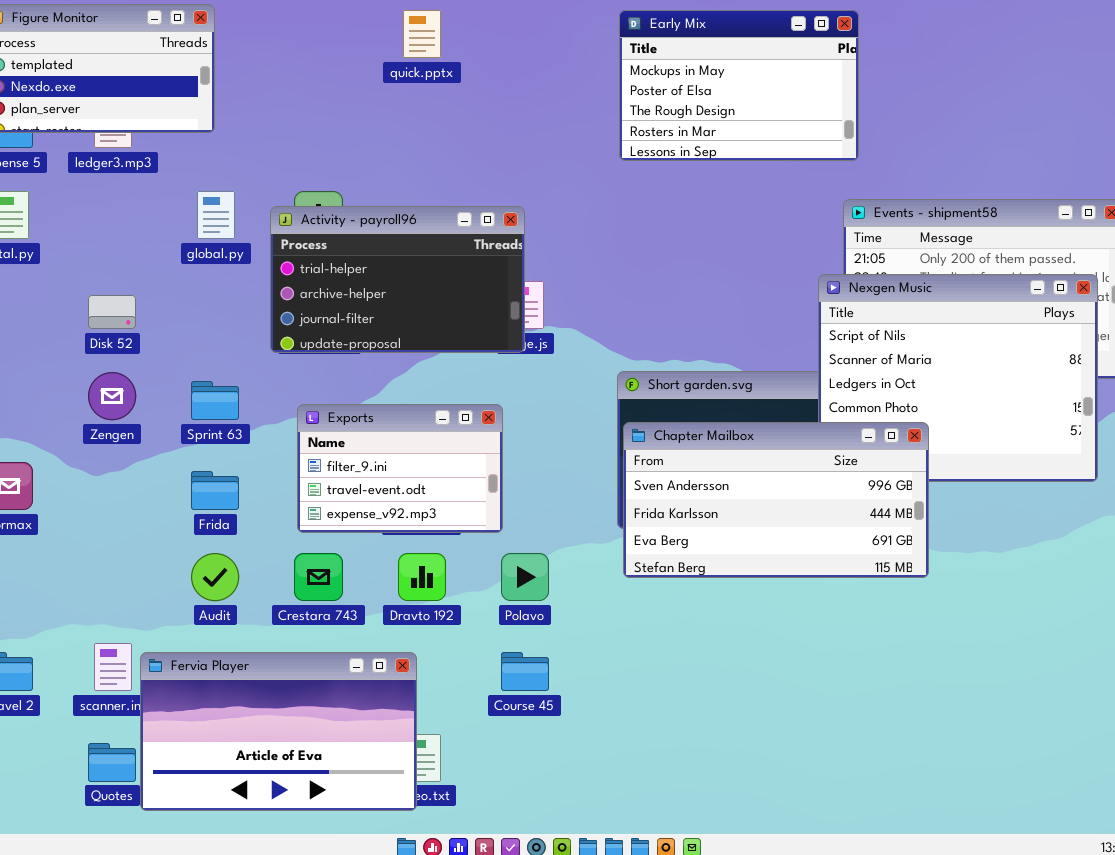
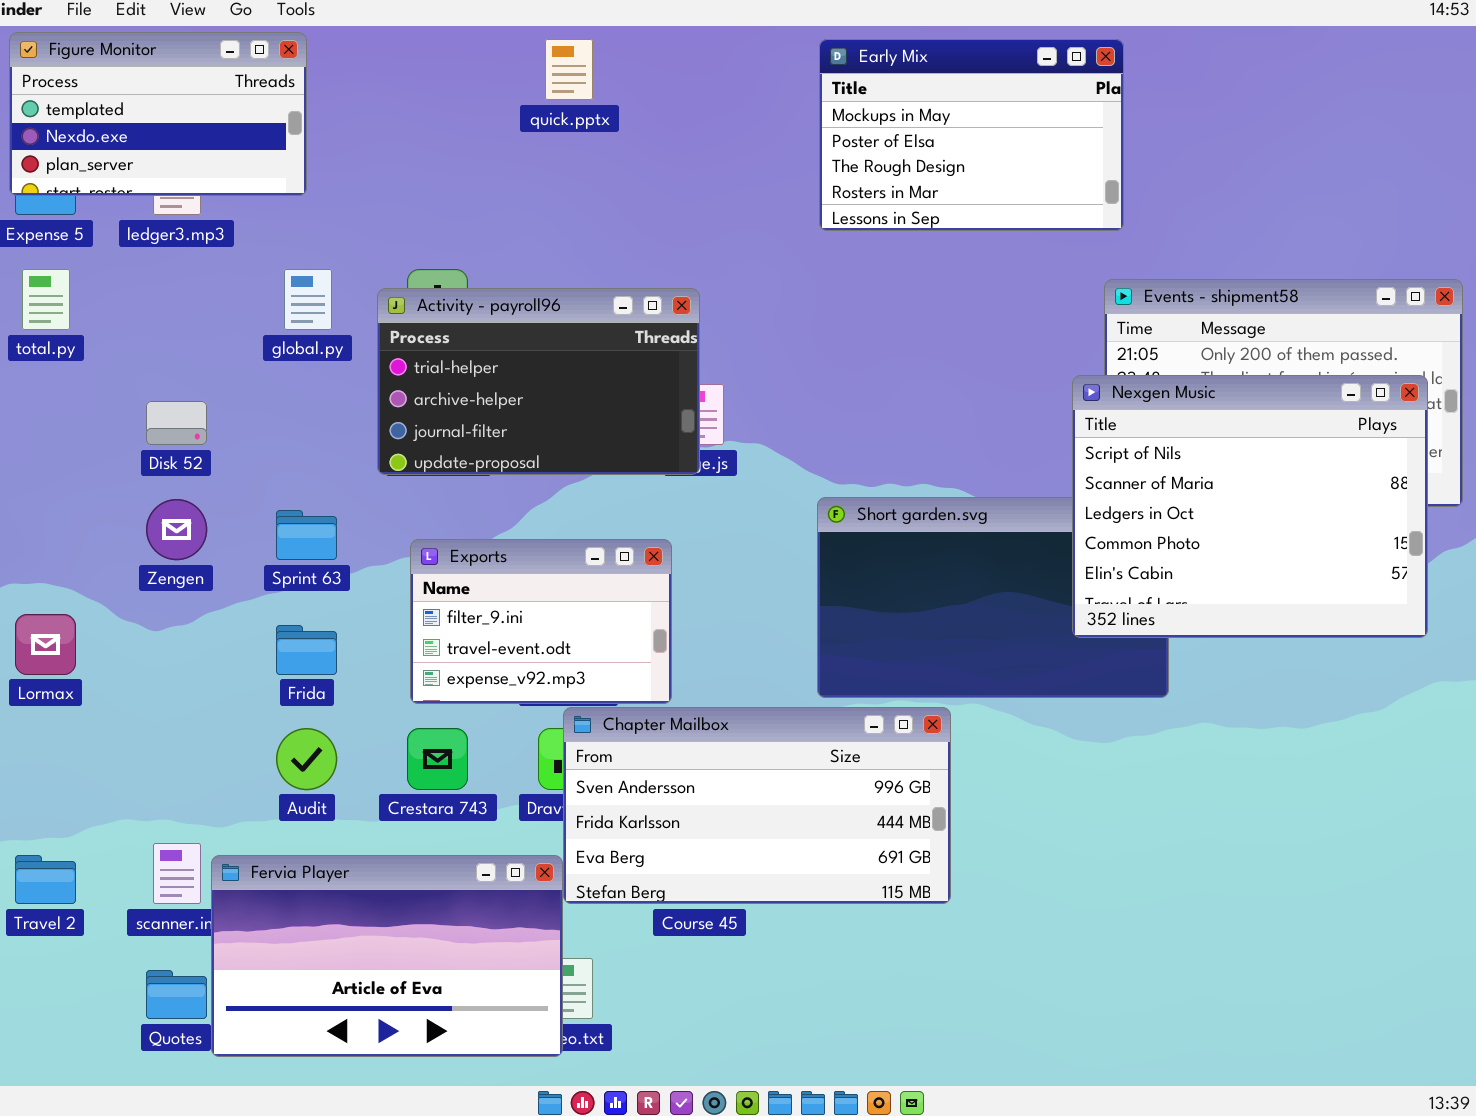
Chapter Mailbox: [623,422,929,578] -> [563,707,951,904], moved

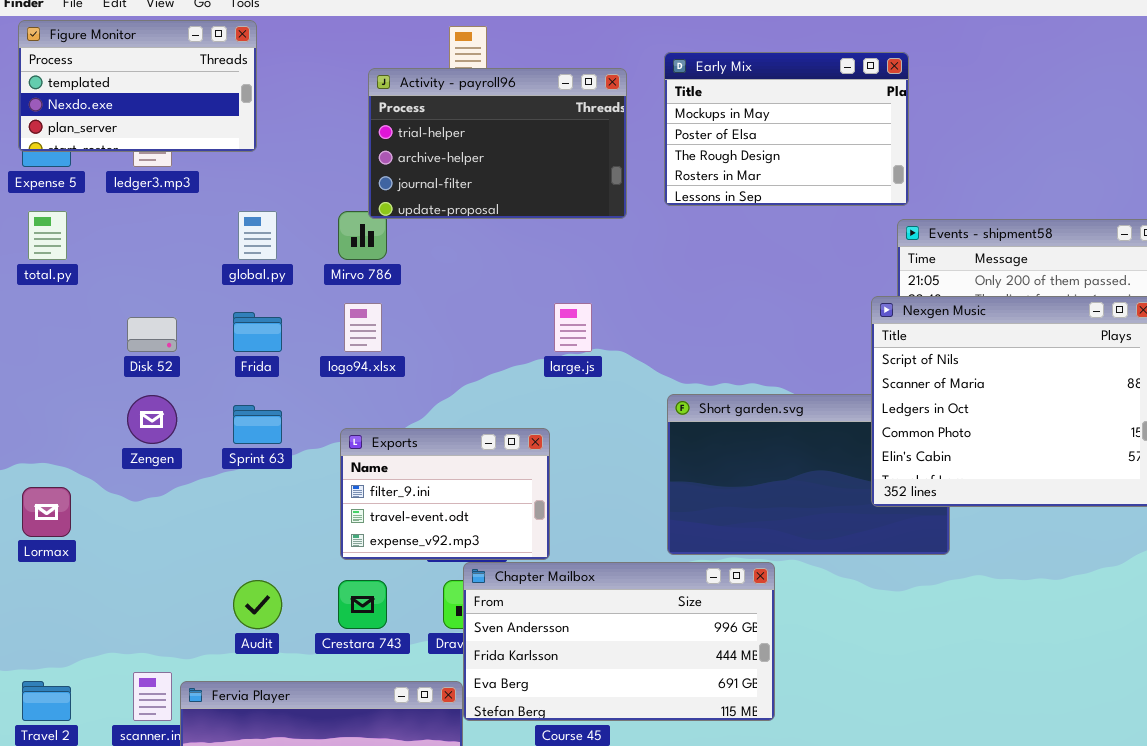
Early Mix: [819,39,1124,231] -> [664,52,909,206], moved
Activity - payroll96: [377,288,700,475] -> [368,68,627,219], moved
Frida: [276,625,337,675] -> [233,312,282,352], moved

